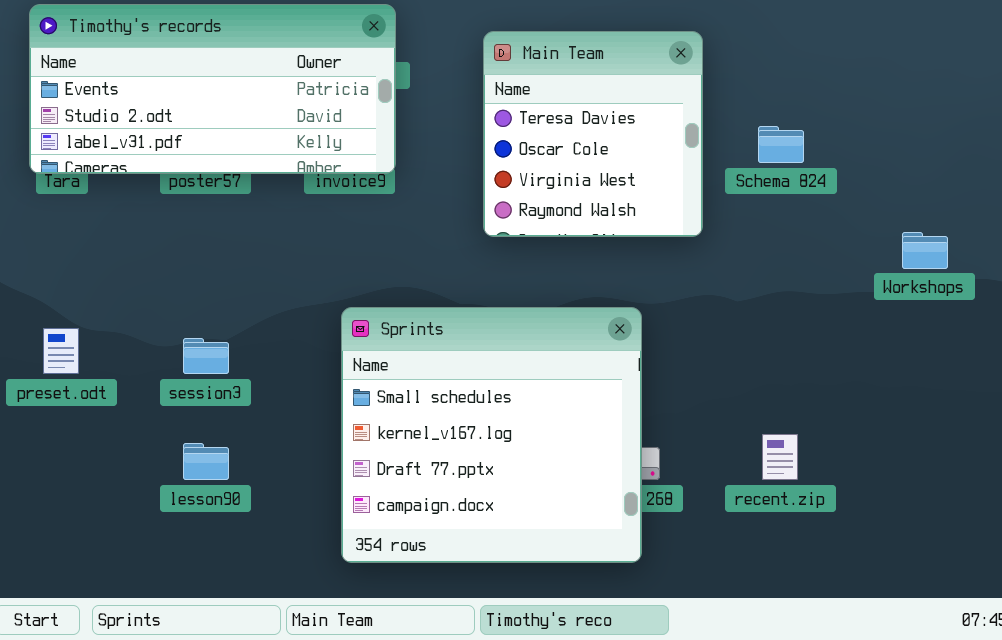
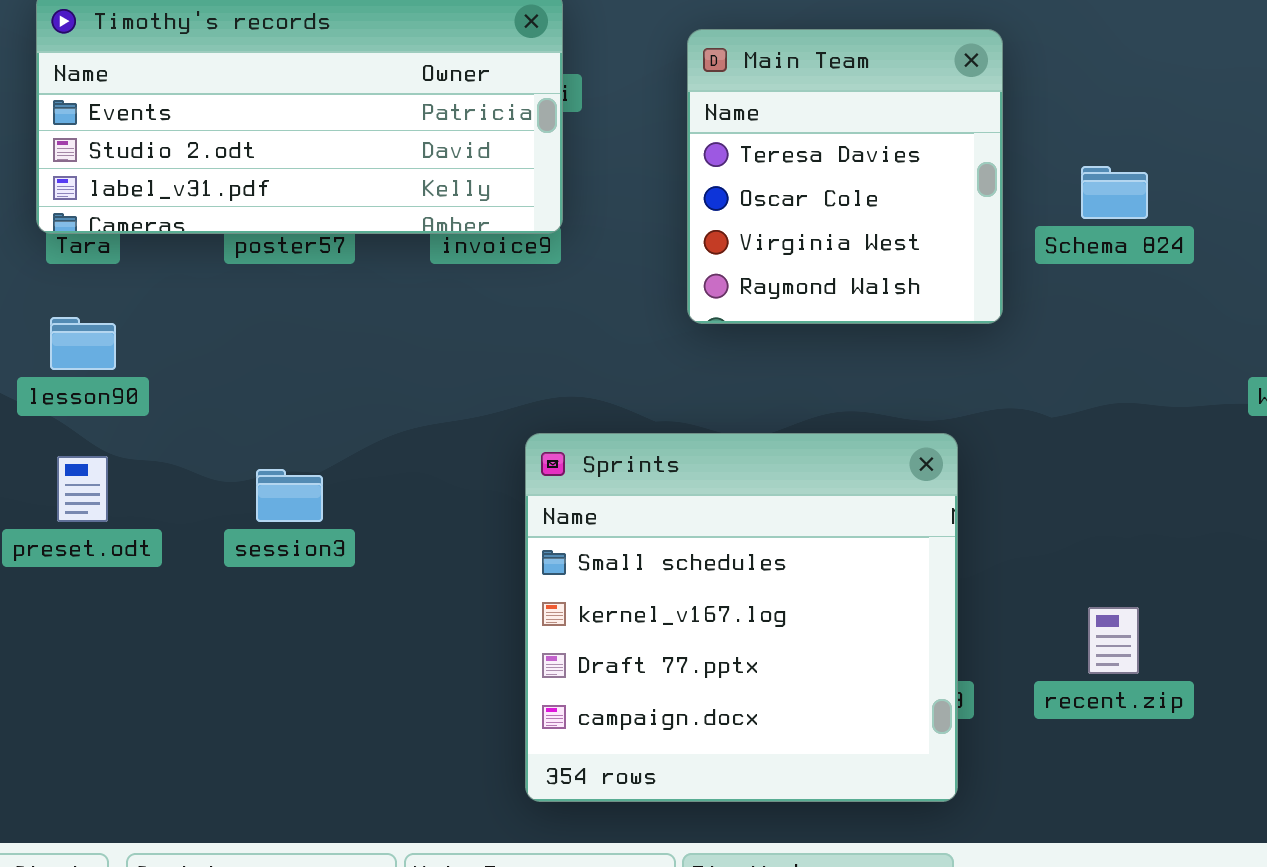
Sprints: [341,307,642,563] -> [525,433,958,802], moved
lesson90: [183,443,229,480] -> [50,317,116,370], moved

